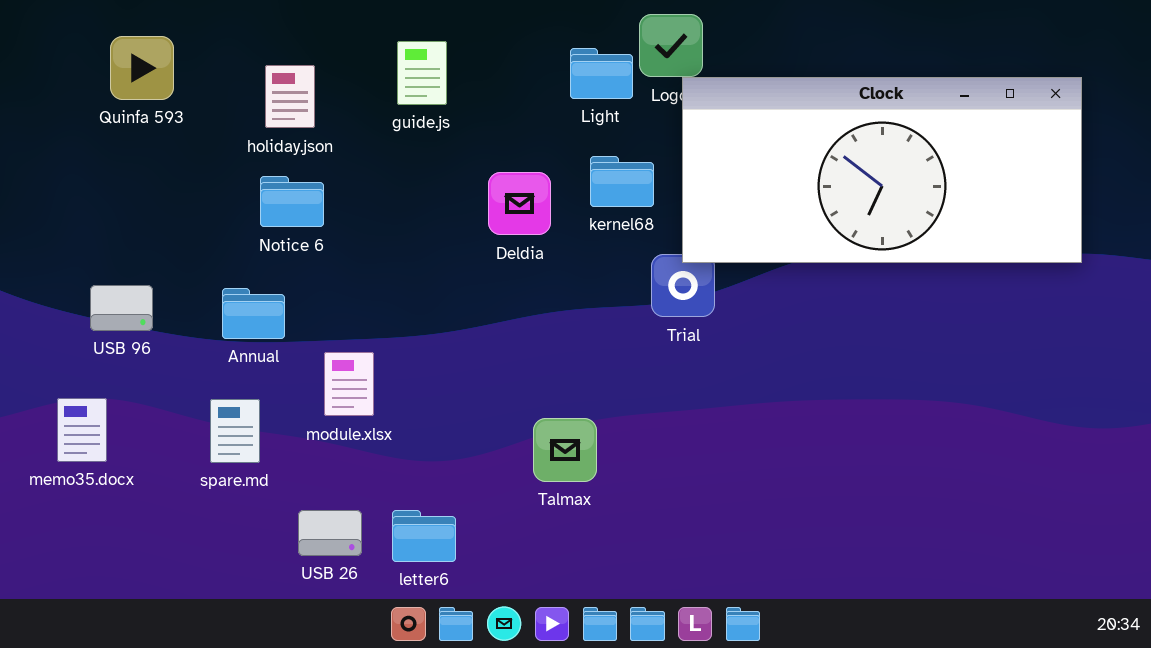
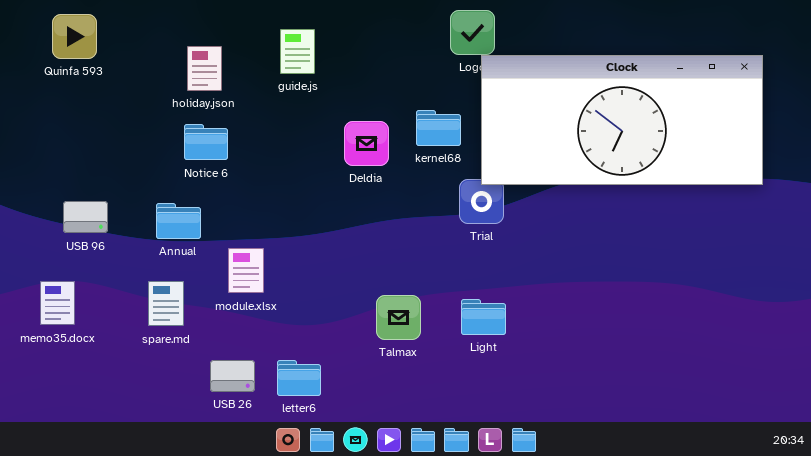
Quinfa 593: [110,36,174,100] -> [52,14,97,59], moved
Light: [570,48,633,99] -> [461,299,506,335], moved

